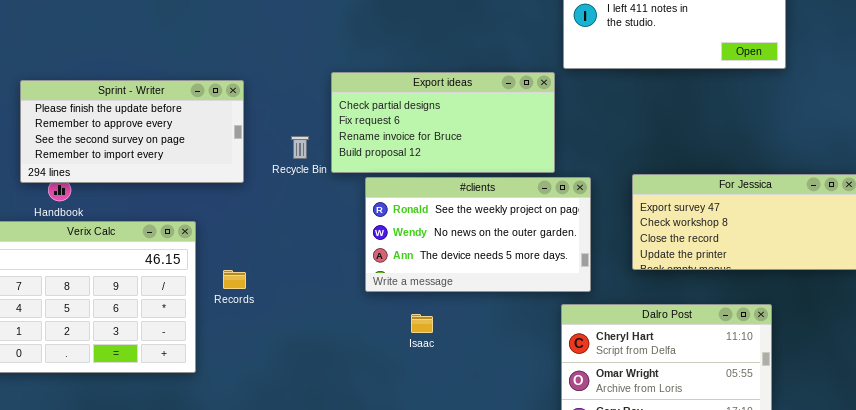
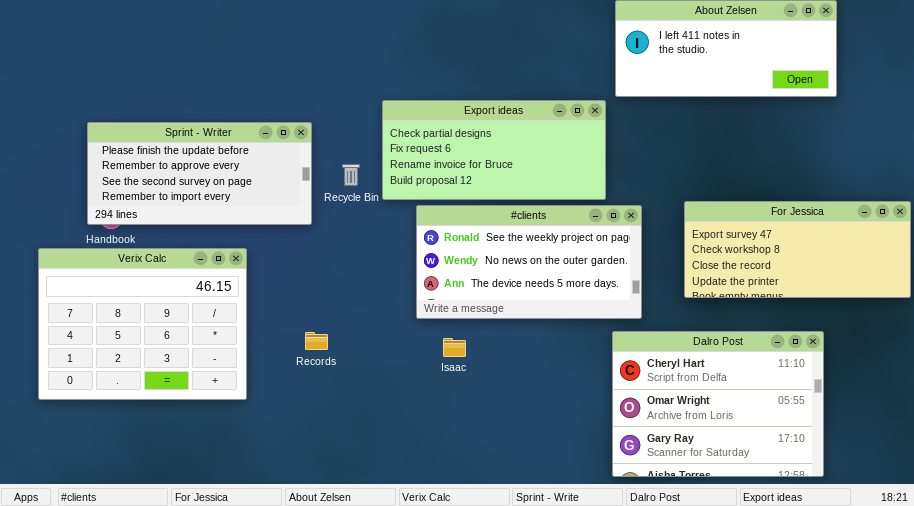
Sprint - Writer: [20,80,244,183] -> [87,122,312,225], moved
Records: [223,270,246,289] -> [305,332,328,350], moved
Isaac: [411,314,433,333] -> [443,338,466,357], moved

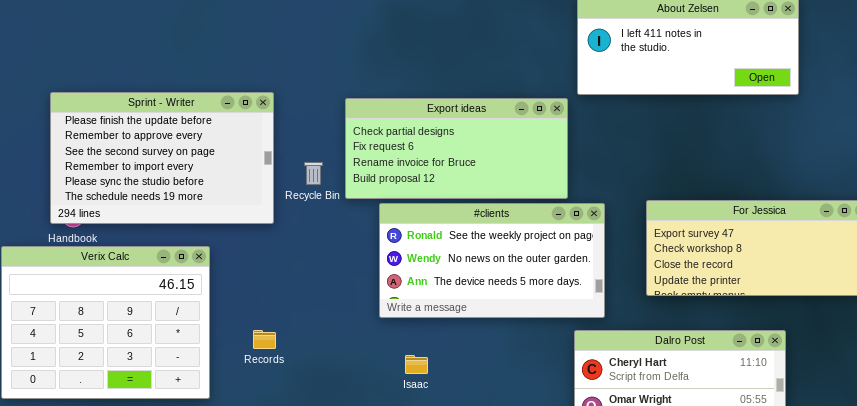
Sprint - Writer: [87,122,312,225] -> [50,92,274,224], resized
Records: [305,332,328,350] -> [253,330,276,349], moved
Isaac: [443,338,466,357] -> [405,355,428,374], moved

